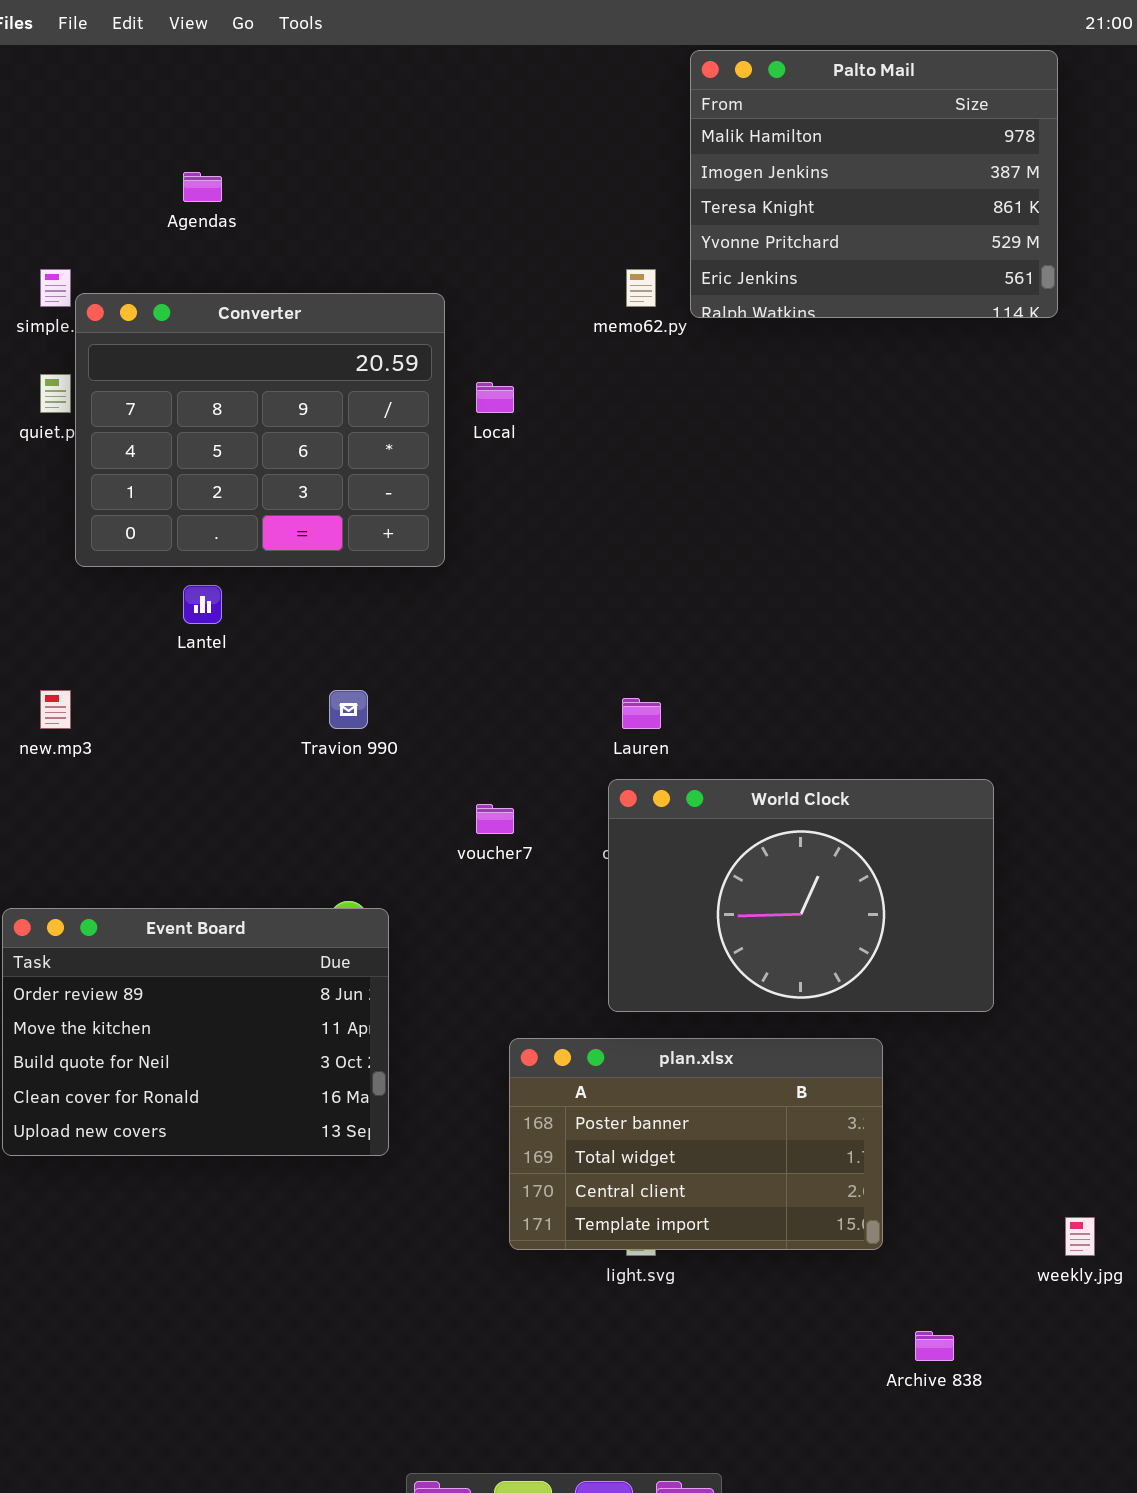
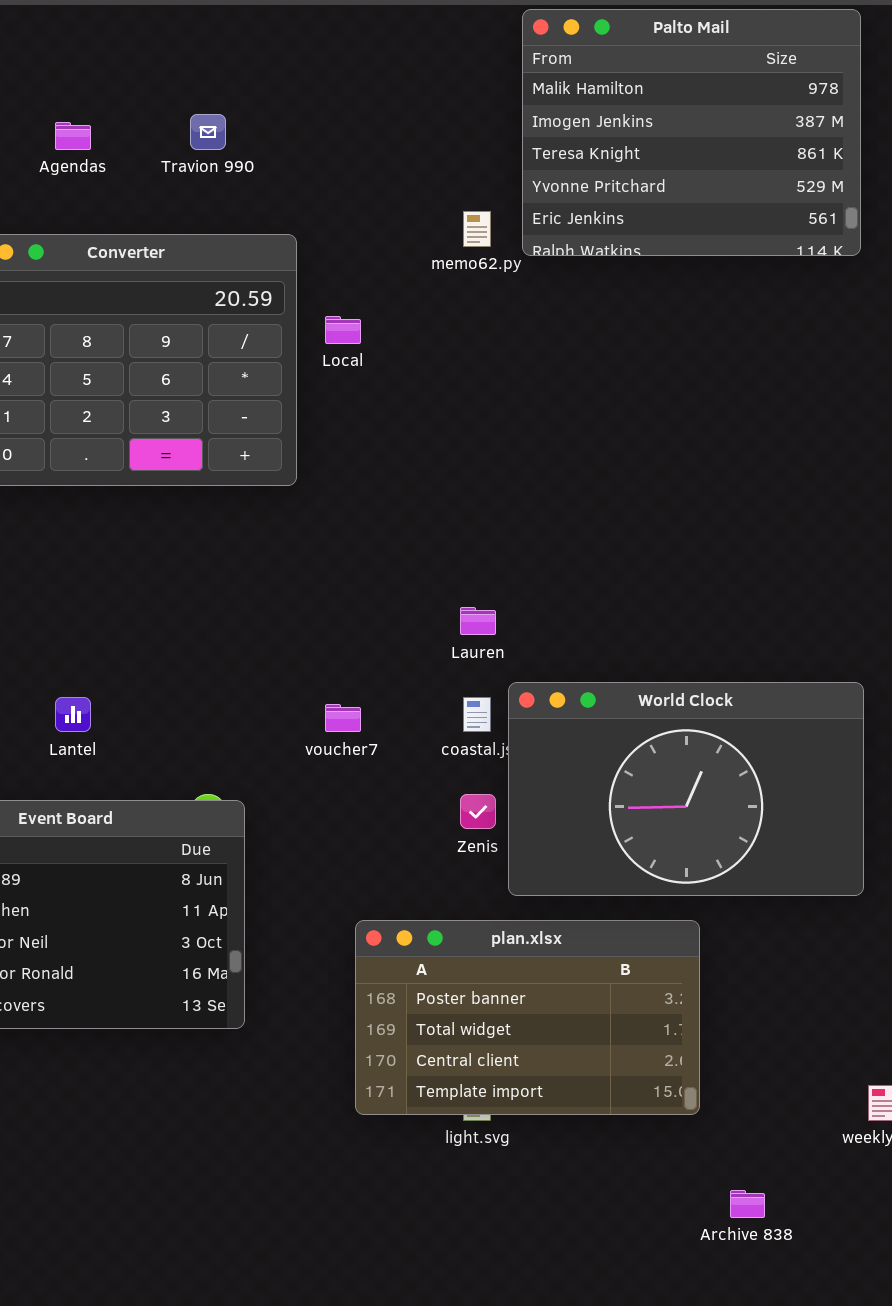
Lantel: [183,585,222,624] -> [55,697,91,732], moved
Travion 990: [329,690,368,729] -> [190,114,226,150], moved
World Clock: [608,779,994,1012] -> [508,682,864,896], moved

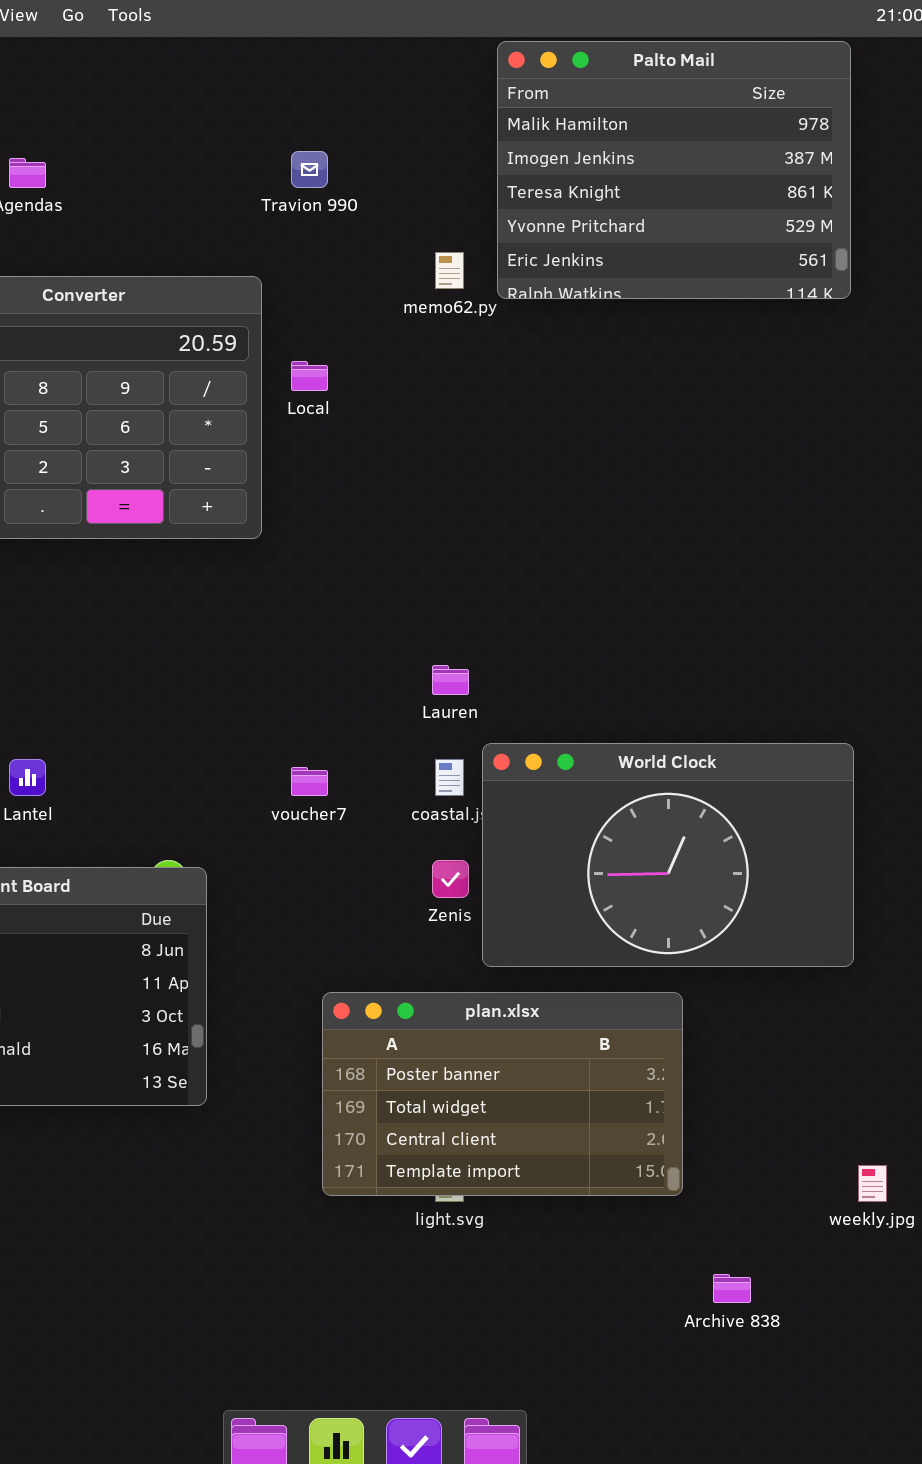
Travion 990: [190,114,226,150] -> [291,151,328,188], moved

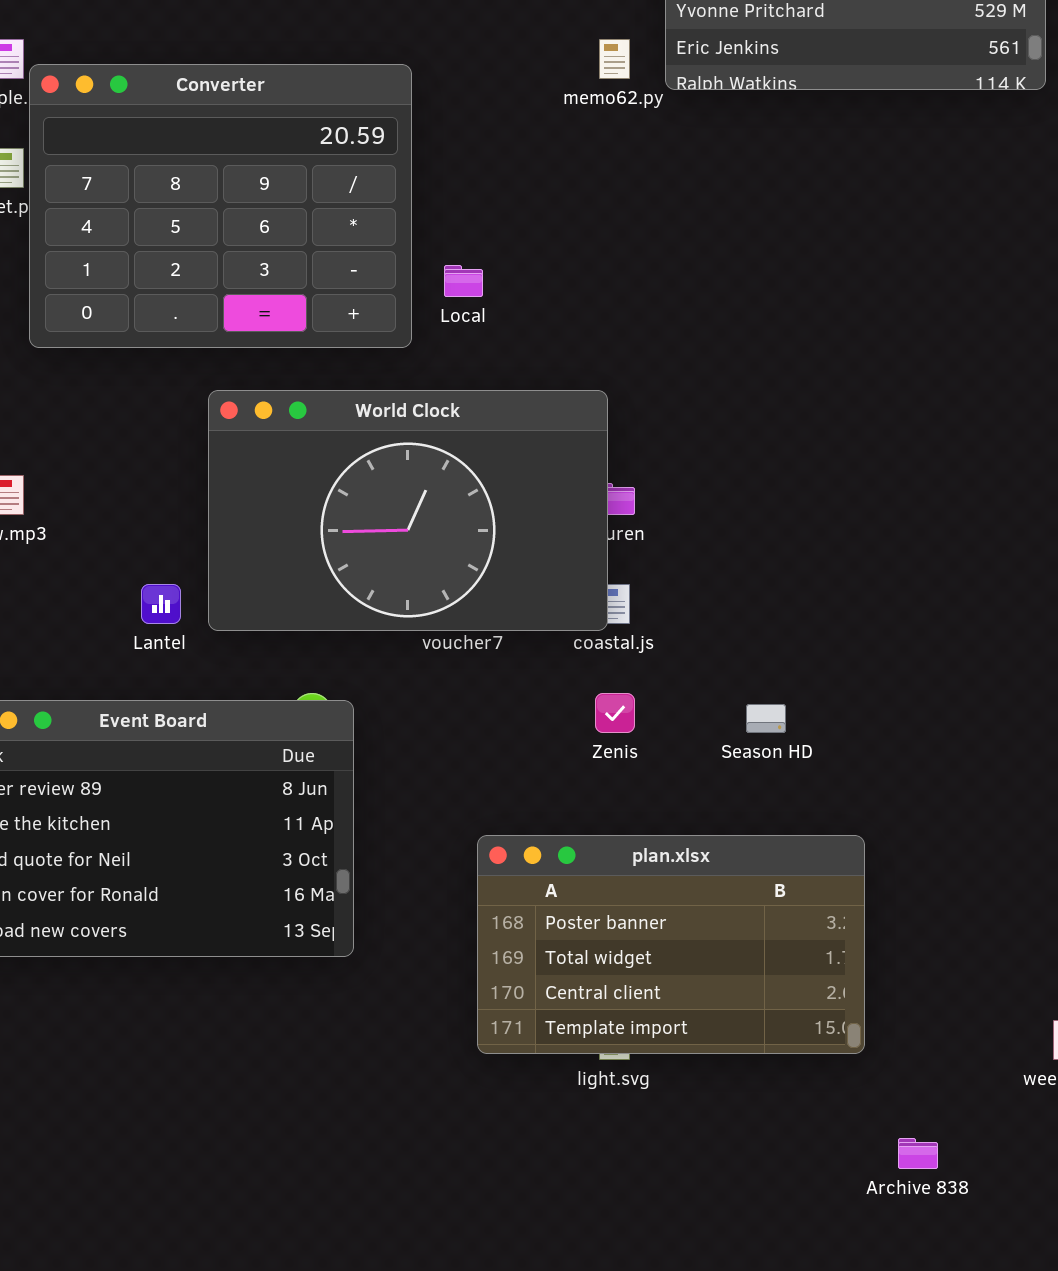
Local: [291,361,328,391] -> [444,265,483,297], moved
World Clock: [482,743,854,967] -> [208,390,608,631], moved

